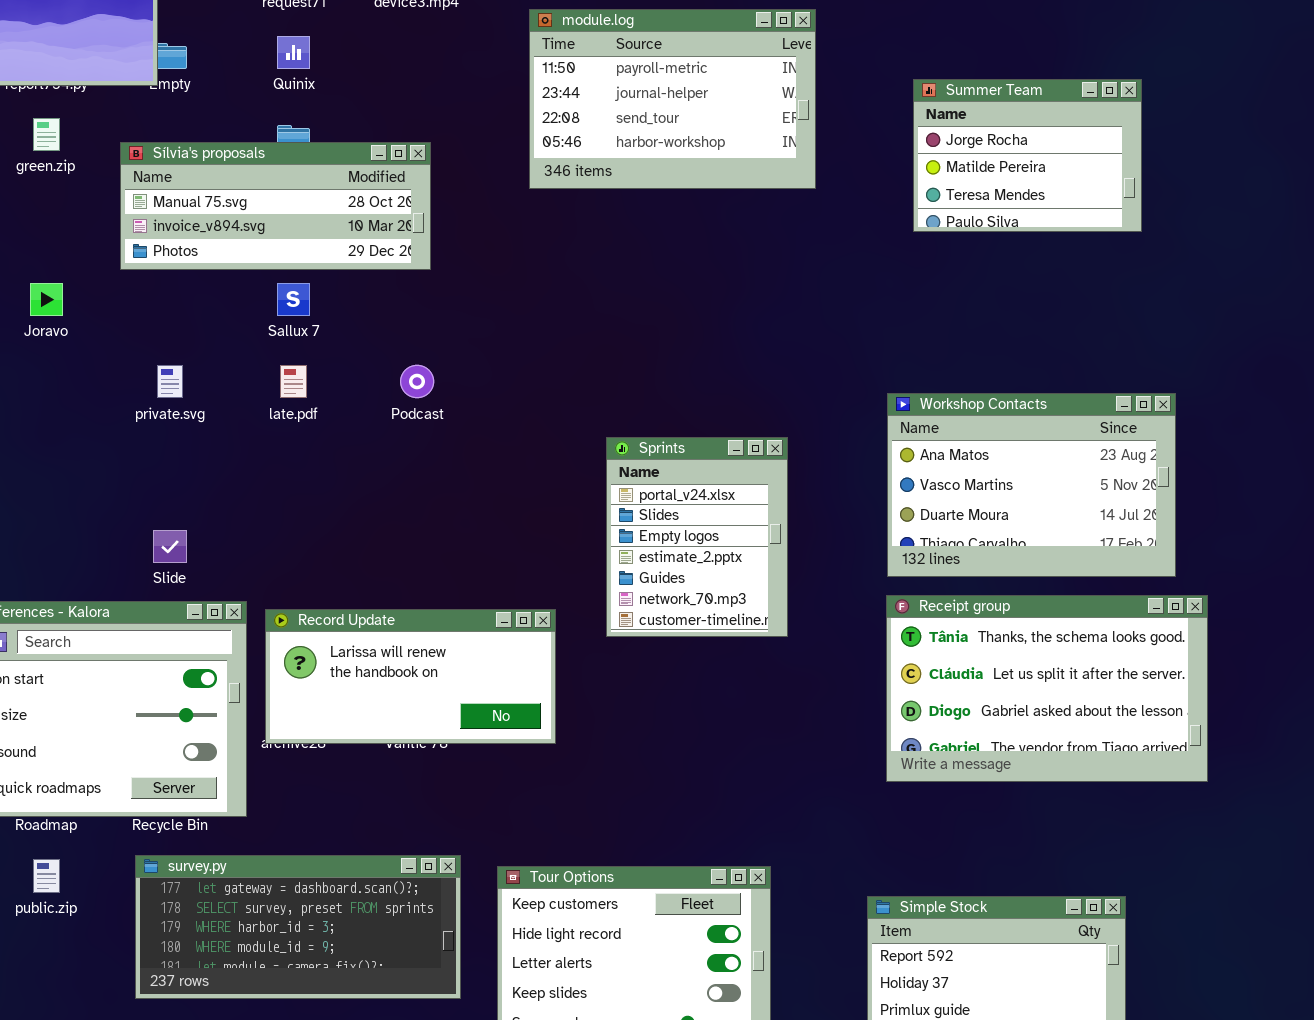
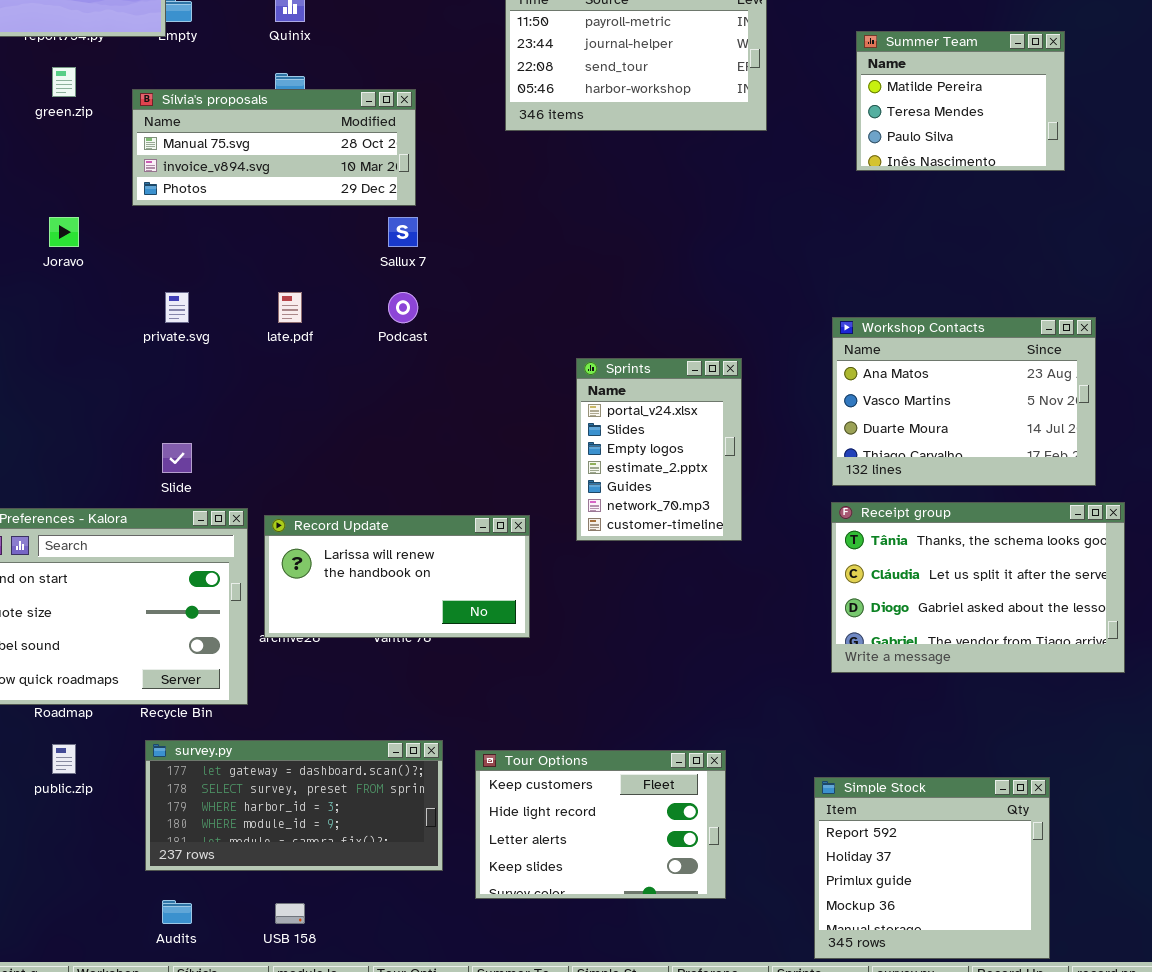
Summer Team: [913,79,1142,232] -> [856,31,1065,171], scrolled down 1 row
Sallux 7: [277,283,310,316] -> [388,217,418,247], moved

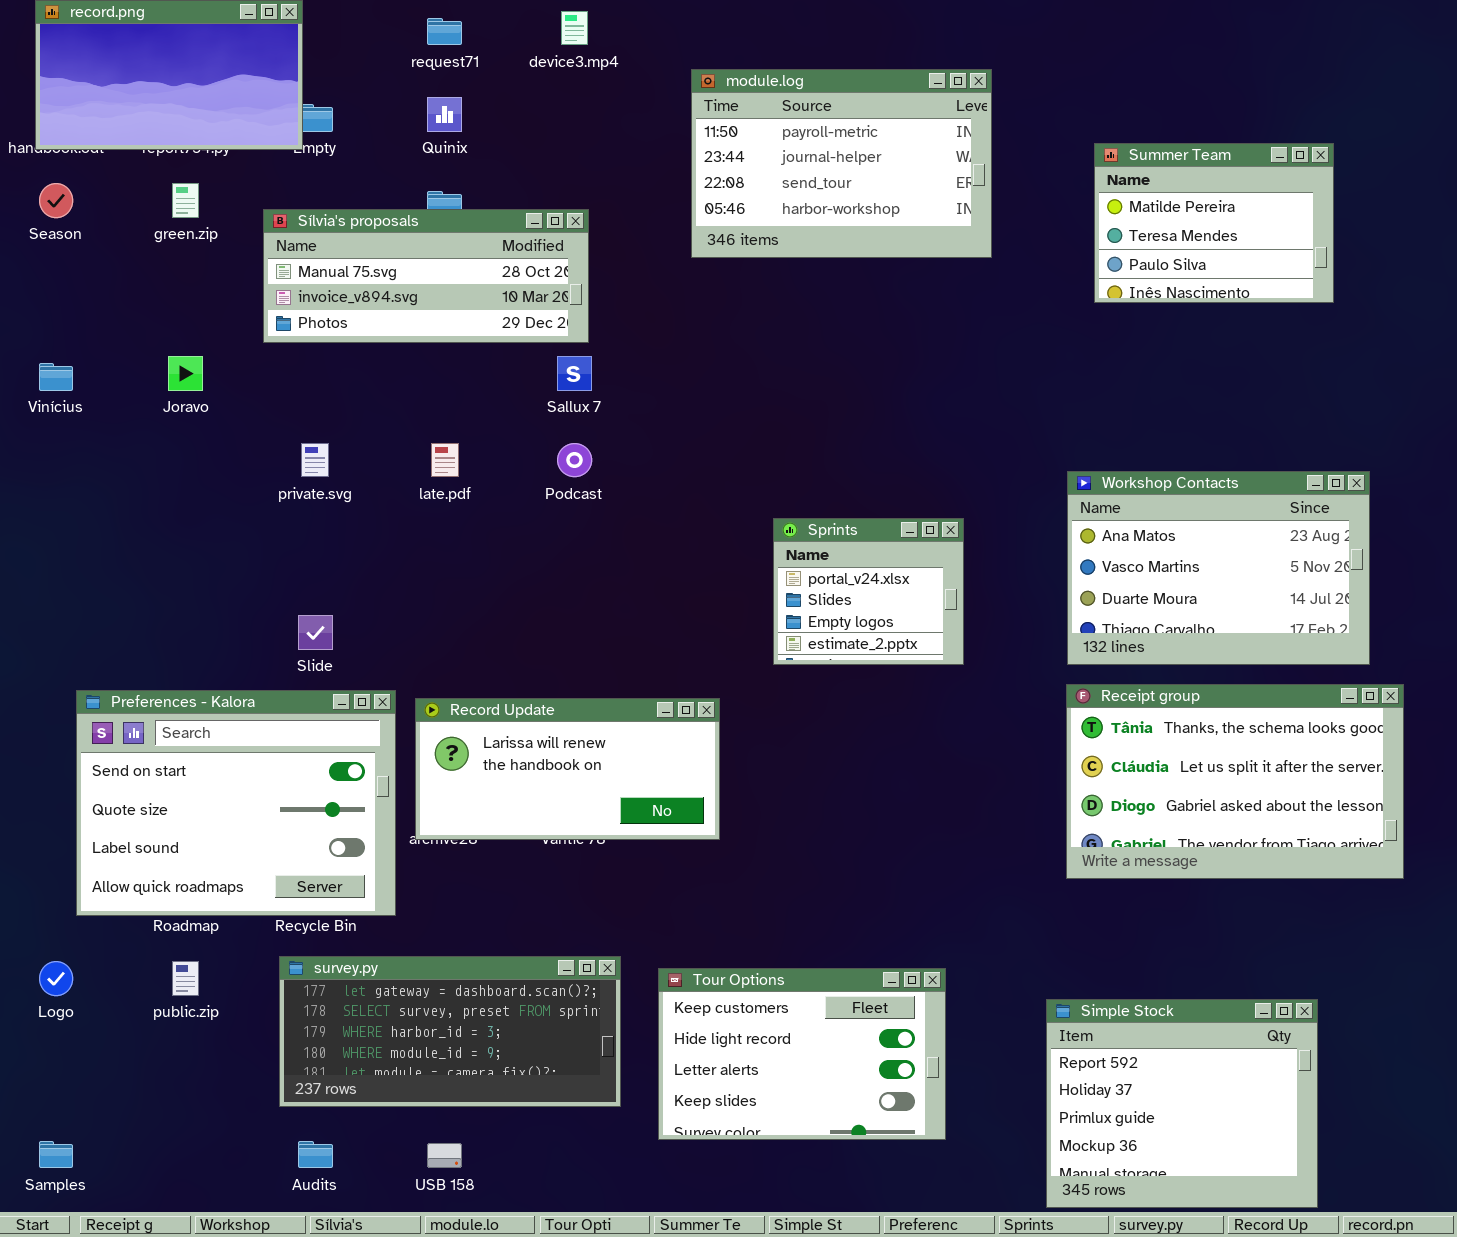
Sprints: [576,358,742,541] -> [773,518,964,665], resized

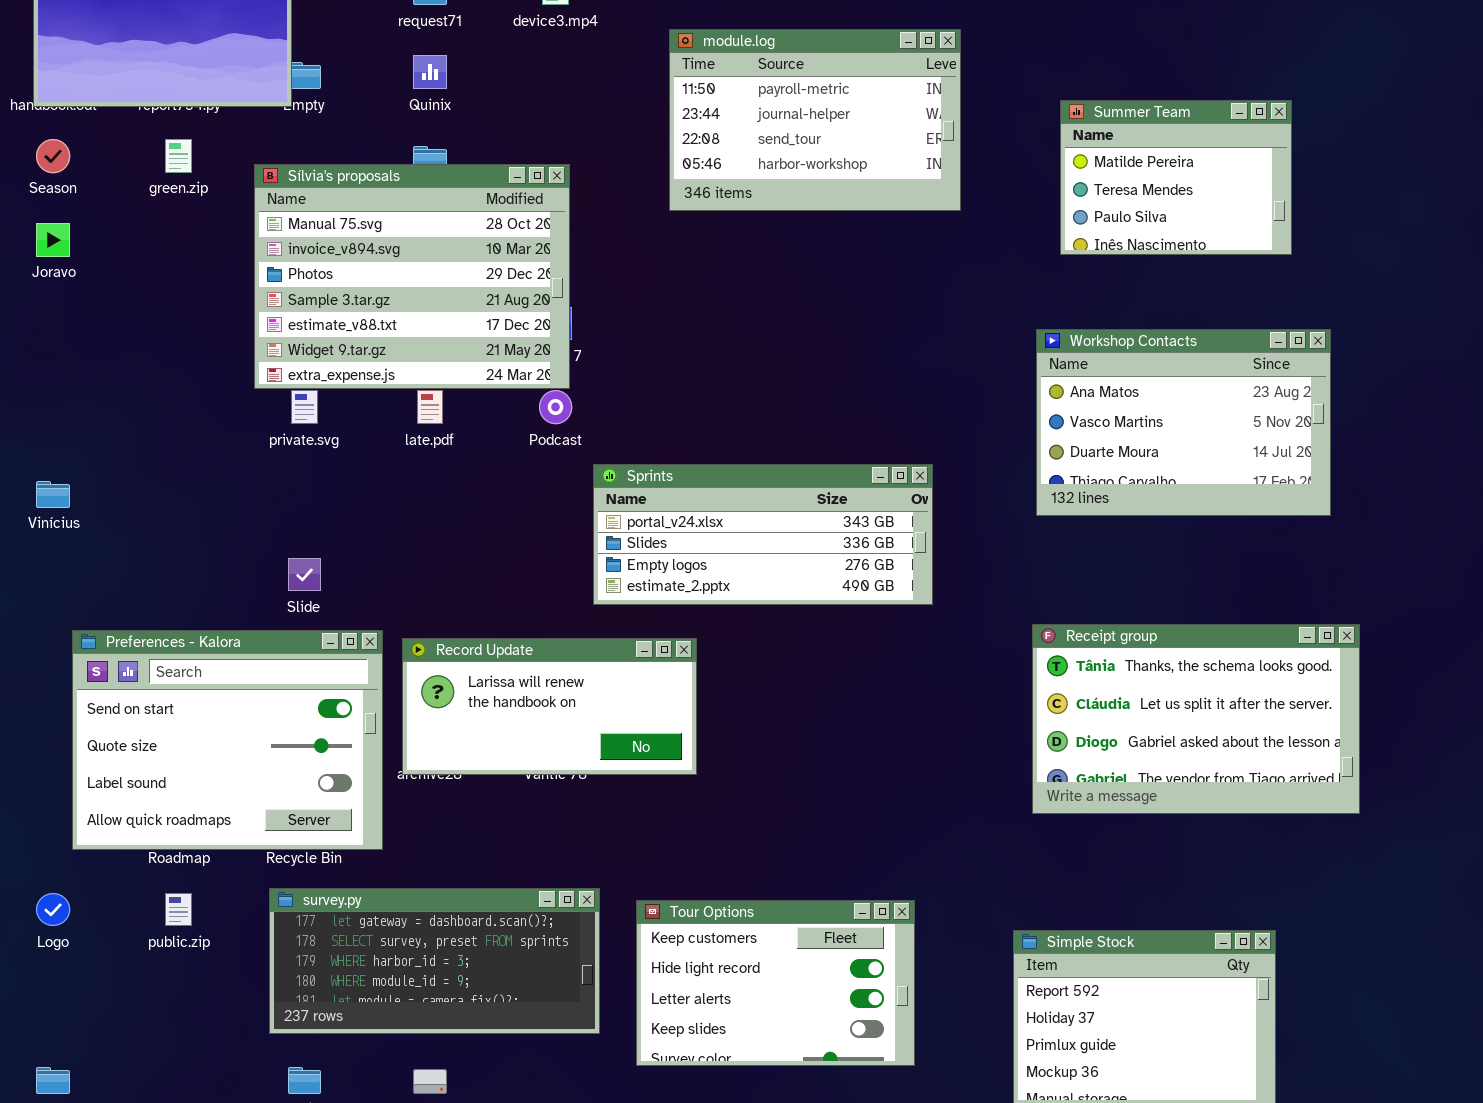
Sílvia's proposals: [263,209,589,343] -> [254,164,570,389], resized
Joravo: [168,356,203,391] -> [36,223,70,257], moved
Vinícius: [39,363,73,391] -> [36,481,70,508], moved
Workshop Contacts: [1067,471,1370,665] -> [1036,329,1331,516], moved
Sprints: [773,518,964,665] -> [593,464,933,605], resized

